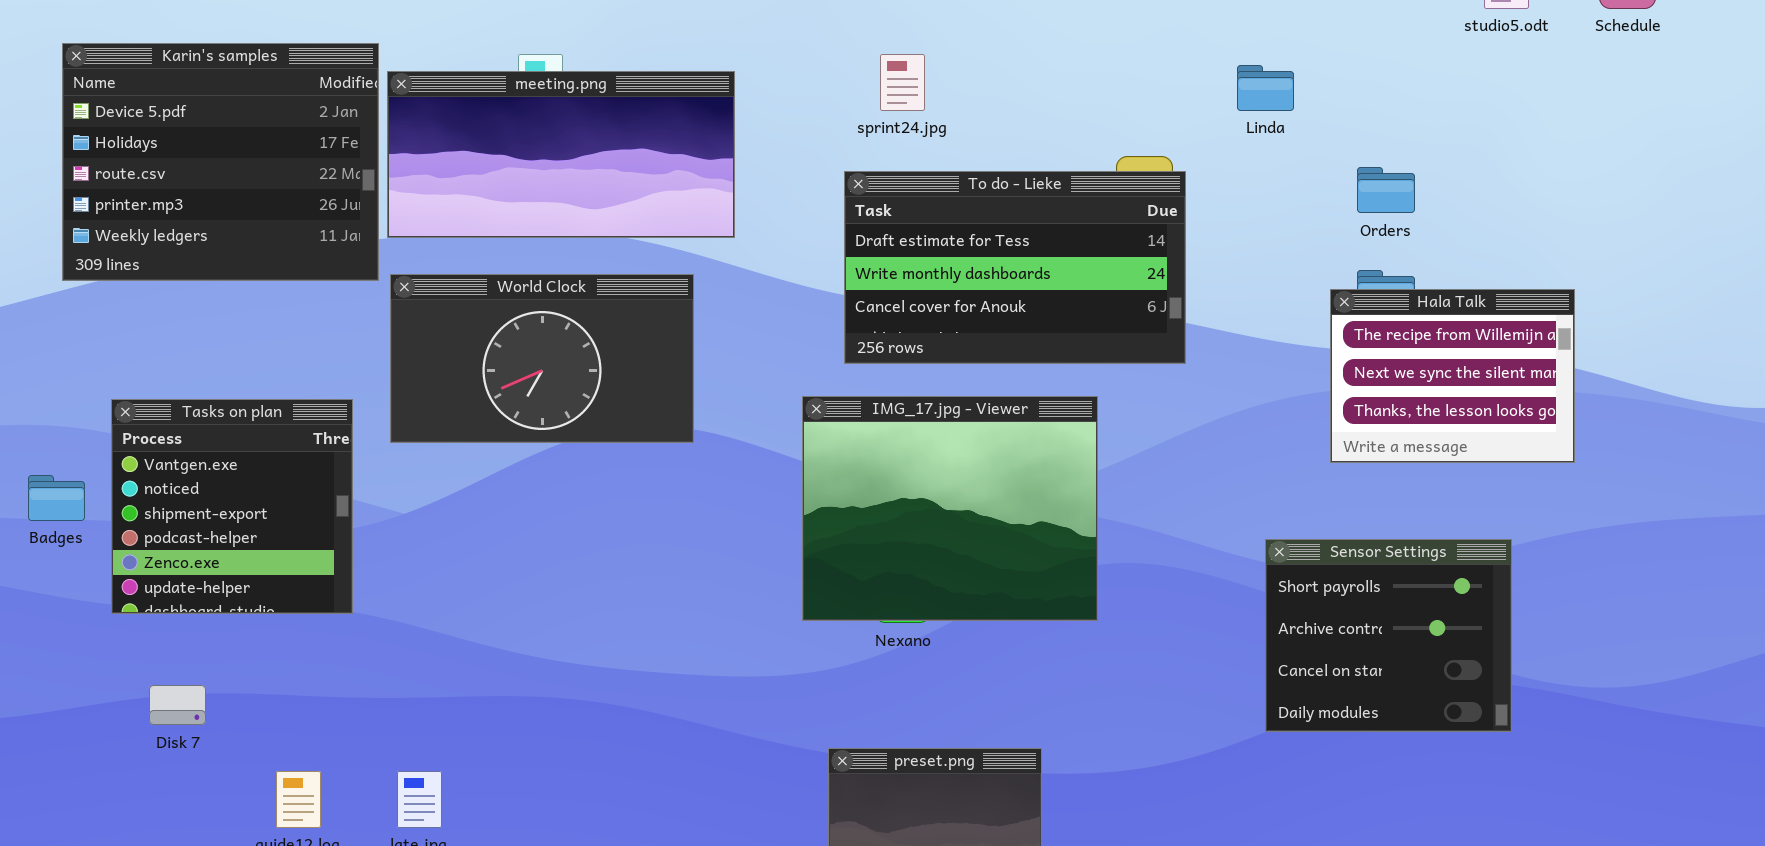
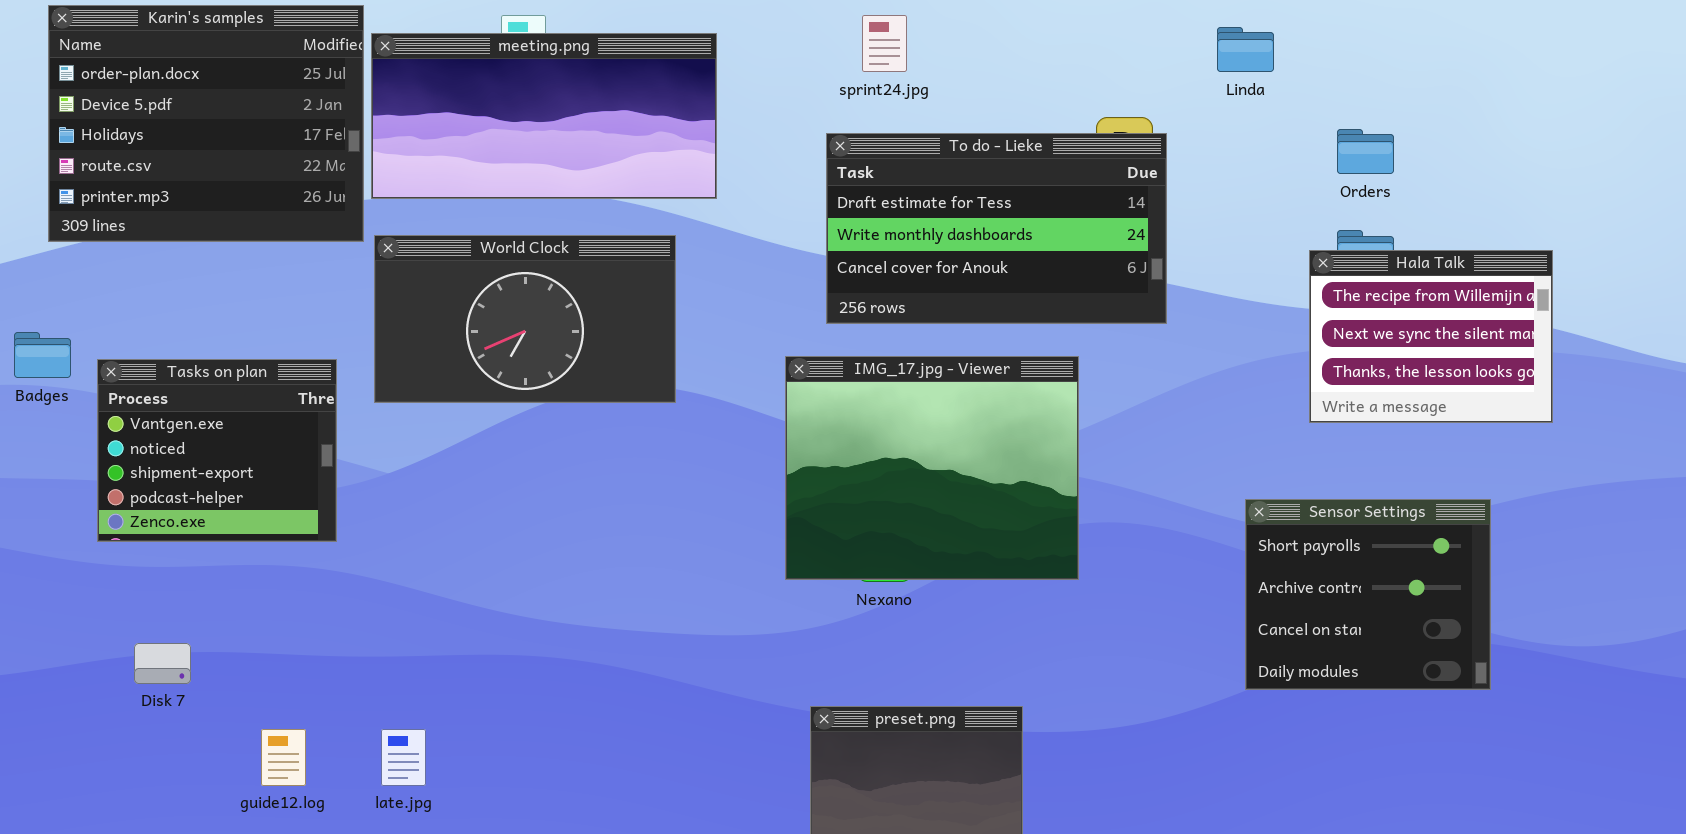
Karin's samples: [62,43,379,281] -> [48,5,364,242], scrolled up 1 row
Tasks on plan: [111,399,353,614] -> [97,359,337,542], resized
Badges: [28,475,85,521] -> [14,332,71,378], moved

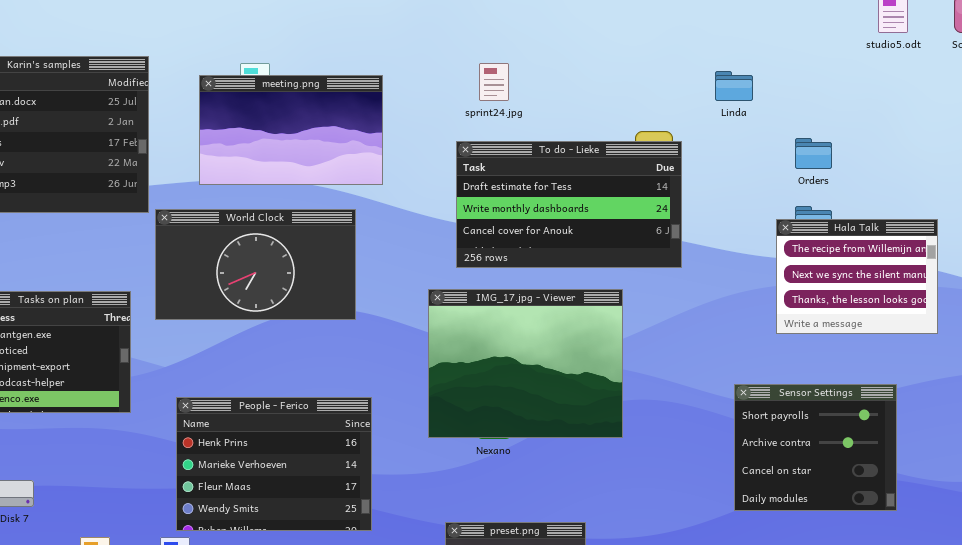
meeting.png: [371,33,717,199] -> [199,75,383,185], resized
People - Ferico: none -> [176,397,372,531], opened

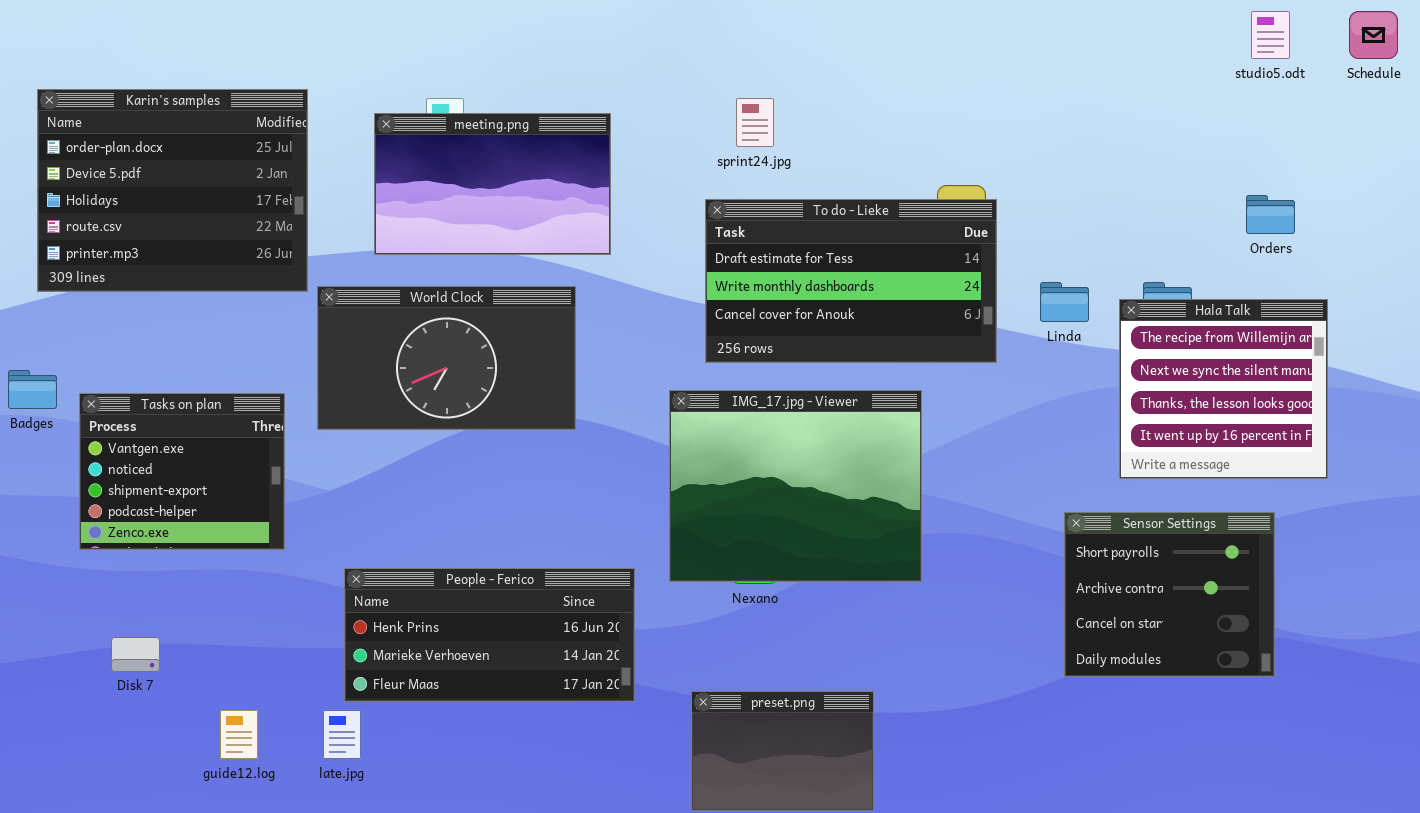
Linda: [715,71,753,101] -> [1040,282,1089,322], moved
Orders: [795,138,832,169] -> [1246,195,1295,234], moved
Hala Talk: [776,219,938,334] -> [1119,299,1328,479], resized
People - Ferico: [176,397,372,531] -> [344,568,635,702], resized

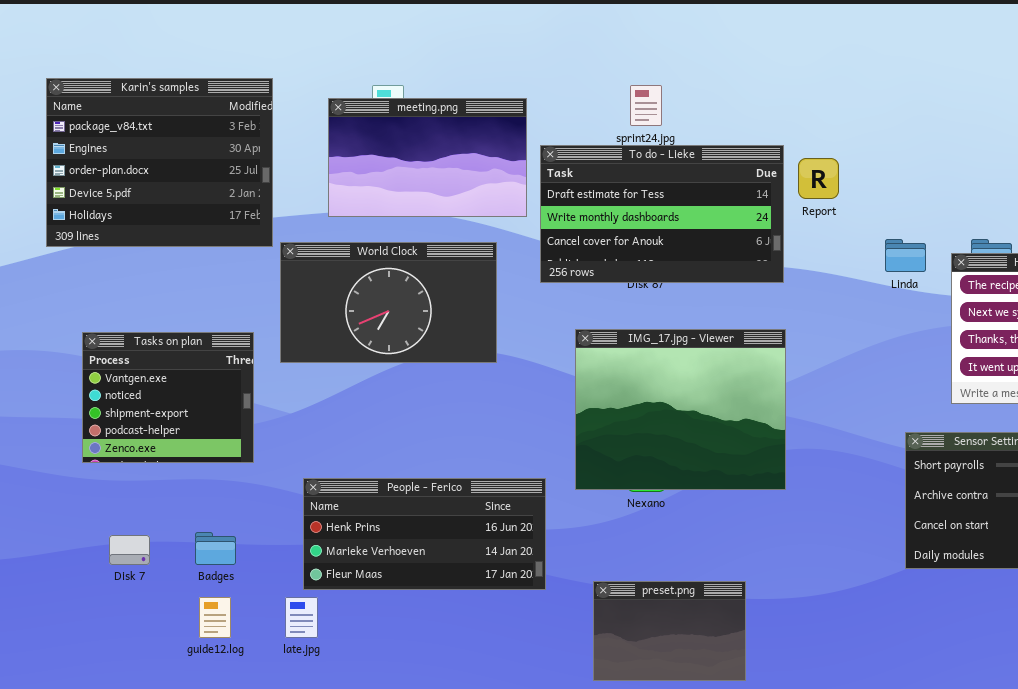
Karin's samples: [37,89,308,292] -> [46,78,273,247], scrolled up 2 rows
To do - Lieke: [705,199,997,363] -> [540,145,784,283], moved
Badges: [8,370,57,409] -> [195,532,236,565], moved

